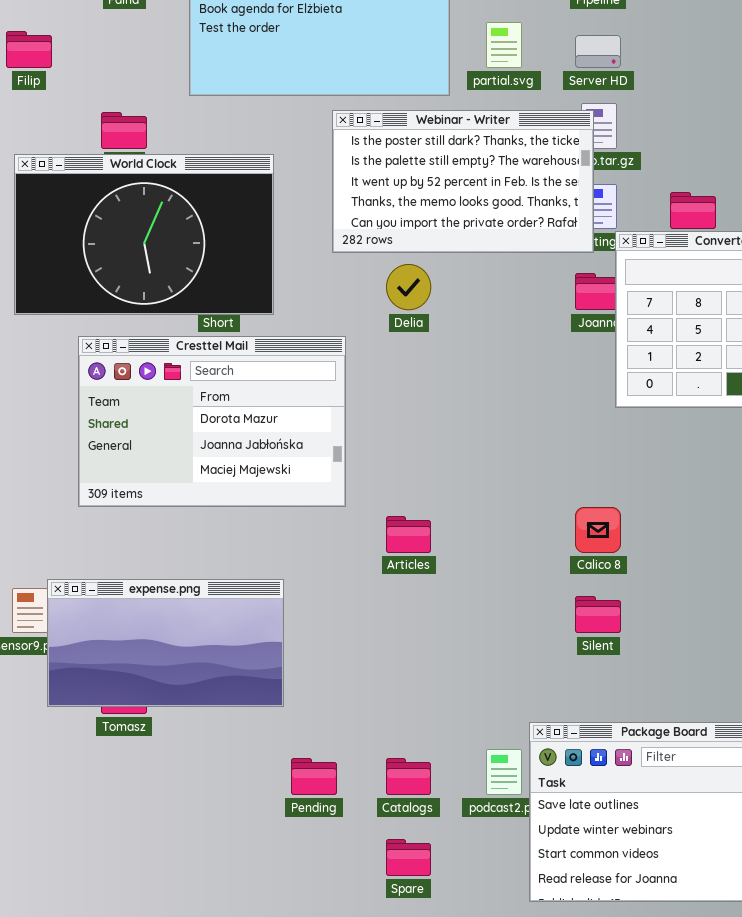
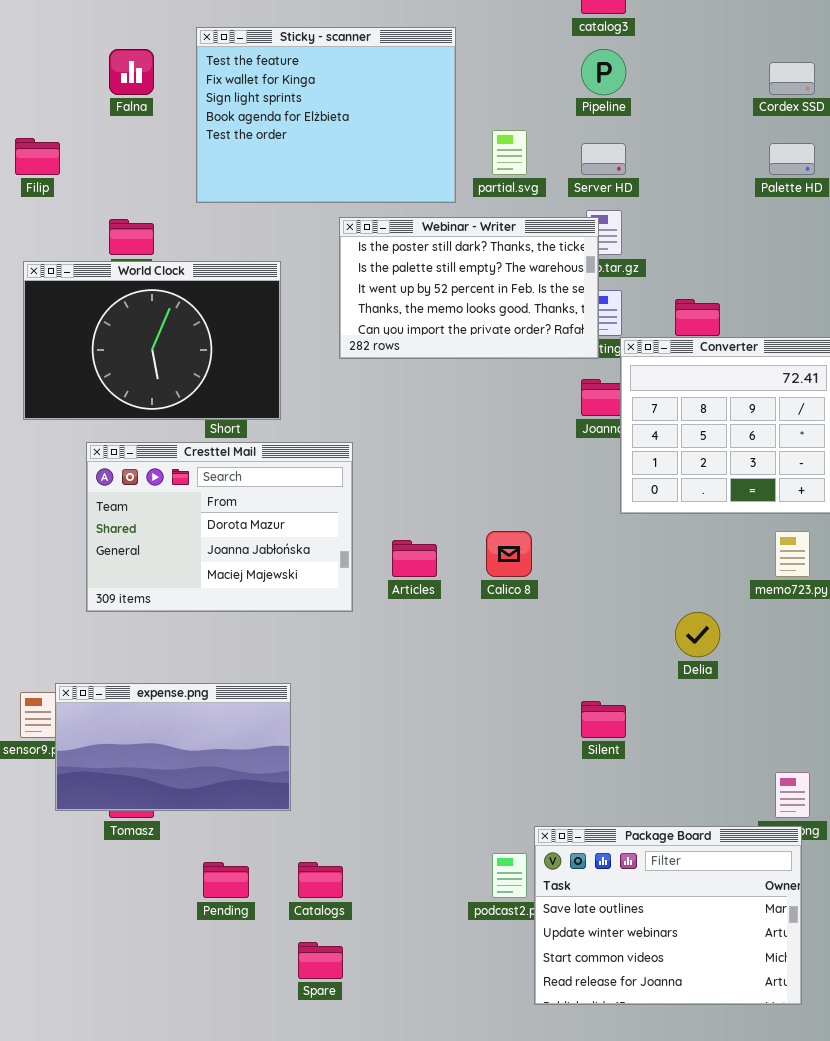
Delia: [386,264,431,310] -> [675,612,720,657], moved
Calico 8: [575,507,621,553] -> [486,531,532,577], moved
Articles: [386,516,431,553] -> [392,540,437,577], moved
Pending: [291,758,337,795] -> [203,862,249,898], moved
Catalogs: [386,758,431,795] -> [298,862,343,898], moved
Spare: [386,839,431,876] -> [298,942,343,979], moved

